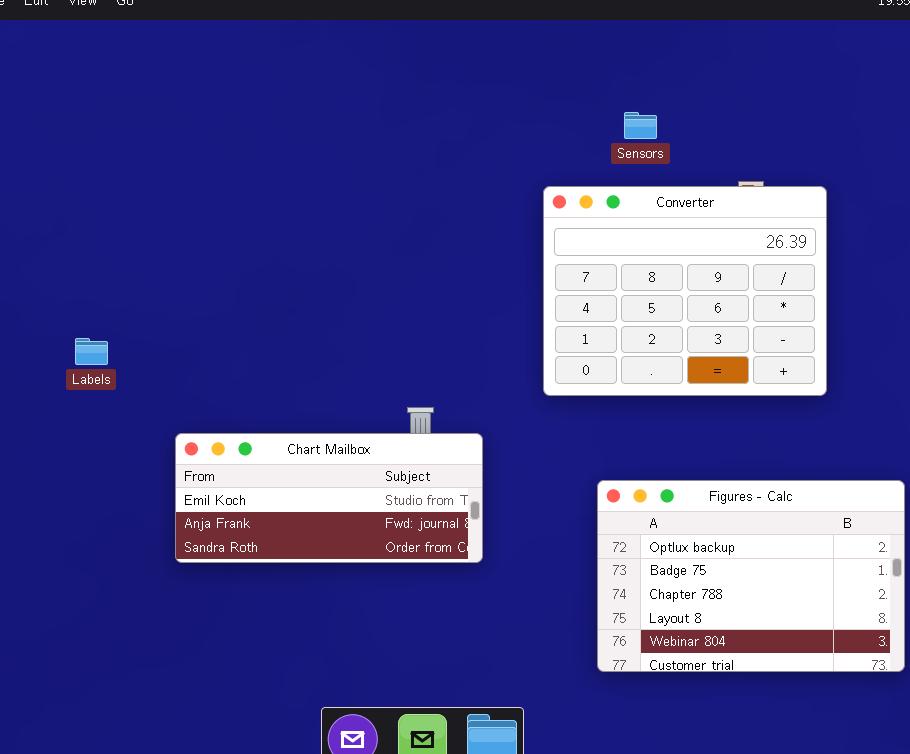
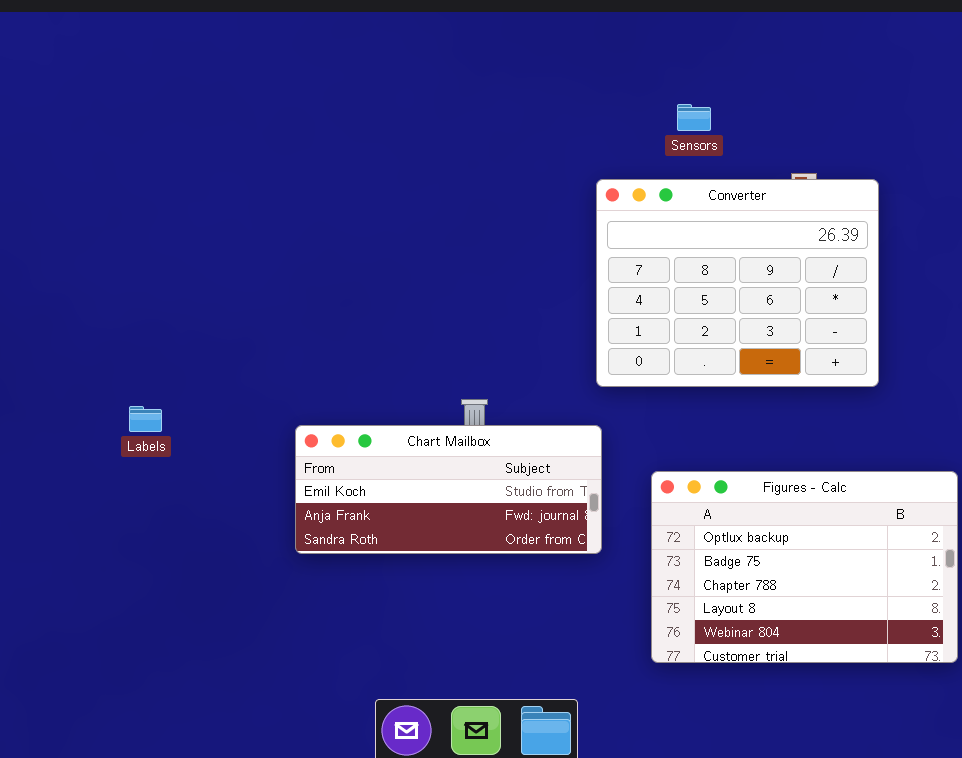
Labels: [75,338,108,365] -> [129,406,162,432], moved
Chart Mailbox: [175,433,483,563] -> [295,425,602,554], moved

